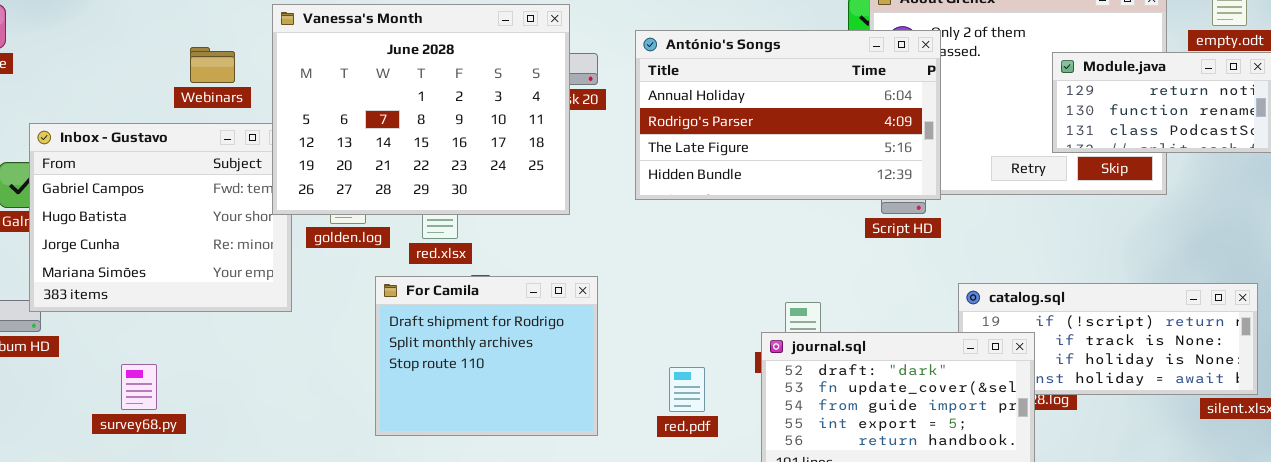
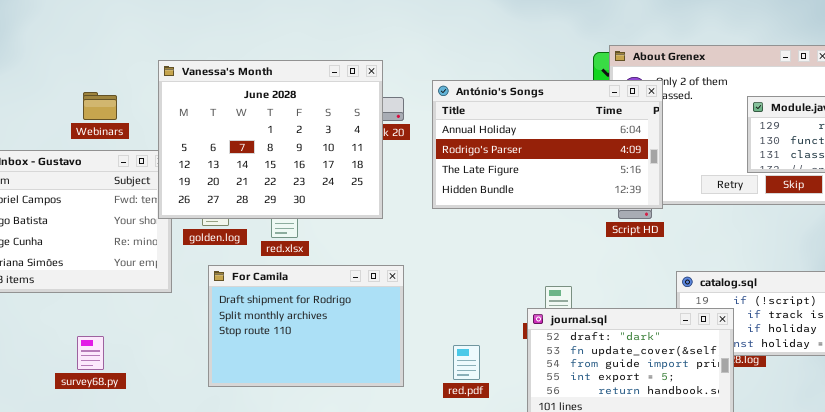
Webinars: [190,47,235,83] -> [83,92,117,120], moved
For Camila: [375,276,598,436] -> [208,265,404,387], resized
survey68.py: [121,364,157,410] -> [77,336,104,370], moved
red.pdf: [669,367,705,412] -> [453,345,480,380], moved

